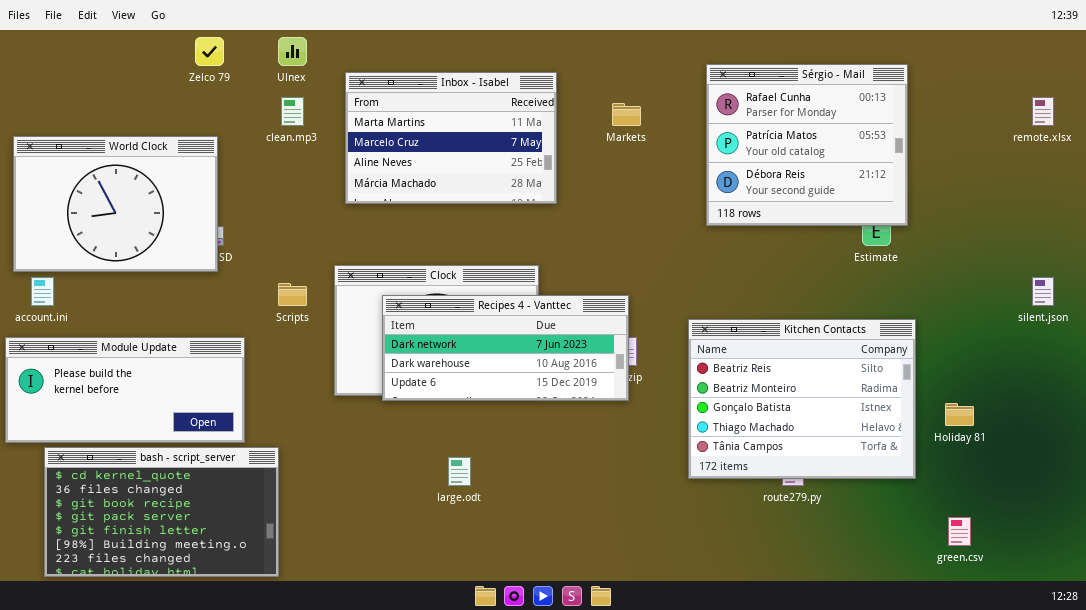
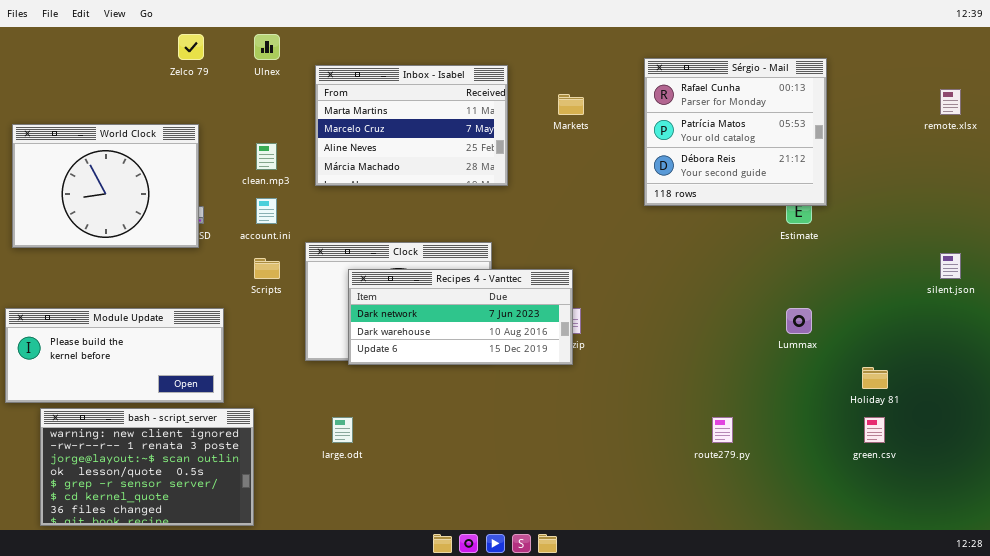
clean.mp3: [281,97,304,126] -> [256,143,277,170], moved
account.ini: [31,277,54,306] -> [256,198,277,224], moved
Kitchen Contacts: [688,319,916,479] -> none, closed
bash - script_server: [44,447,279,577] -> [40,408,254,526], scrolled up 5 rows
large.odt: [448,457,471,486] -> [332,417,353,443], moved
green.csv: [948,517,971,546] -> [864,417,885,443], moved

